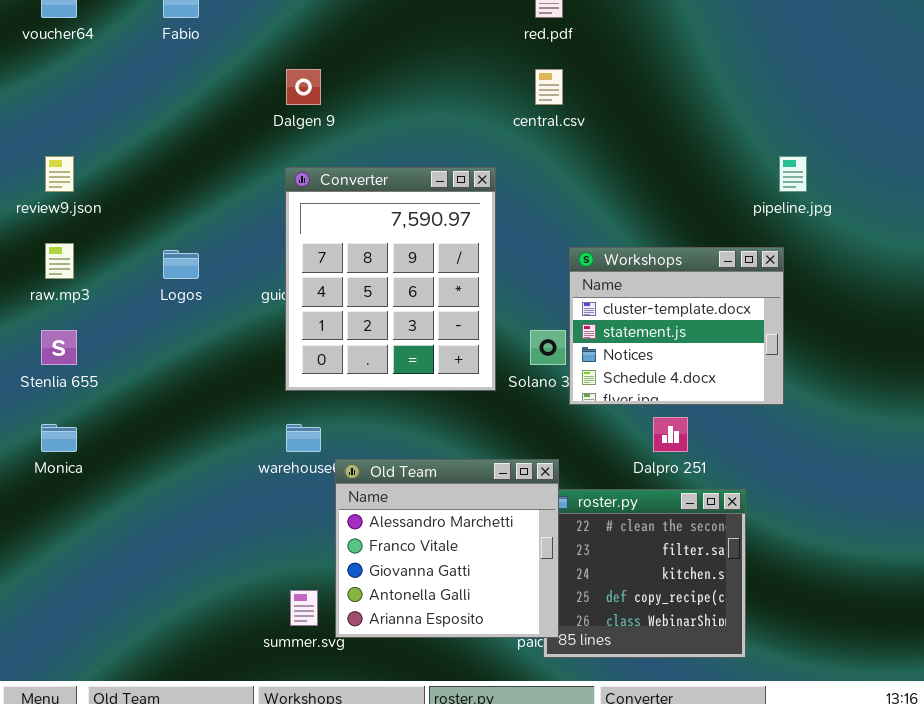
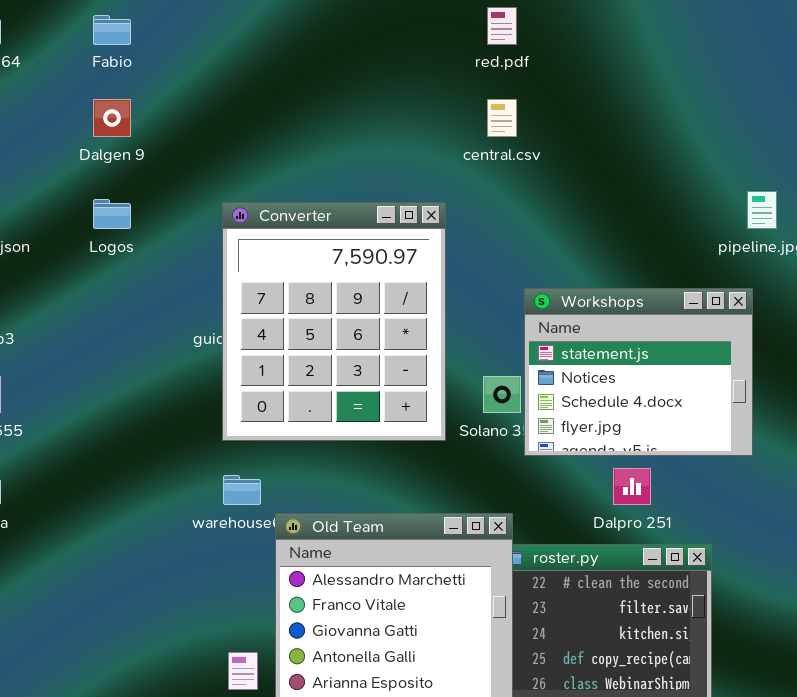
Dalgen 9: [286,69,321,105] -> [93,99,131,137], moved
Workshops: [569,247,784,405] -> [524,288,753,456], scrolled down 1 row
Logos: [163,250,199,279] -> [93,199,131,229], moved

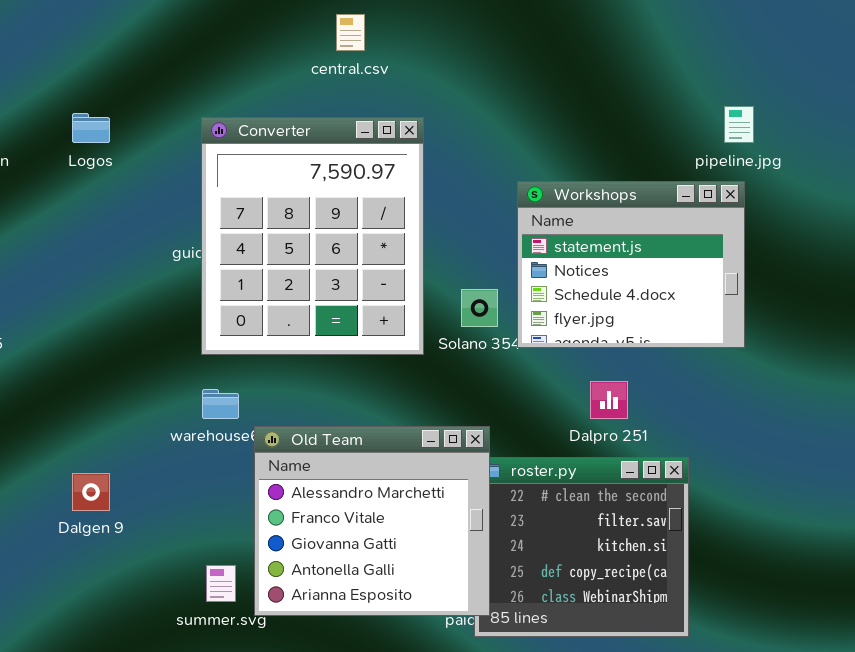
Dalgen 9: [93,99,131,137] -> [72,473,110,511], moved
central.csv: [487,99,517,137] -> [336,14,365,51], moved
Workshops: [524,288,753,456] -> [517,181,745,348], moved

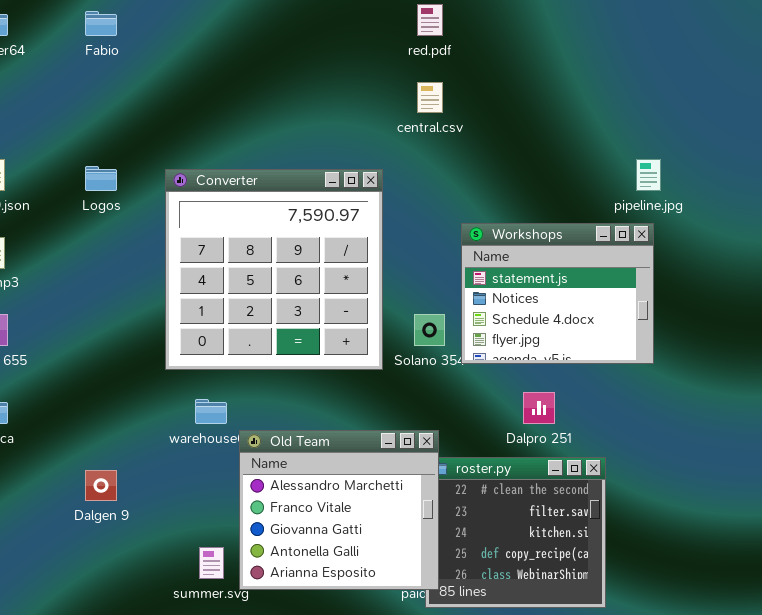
central.csv: [336,14,365,51] -> [417,82,443,113], moved
Converter: [201,117,424,355] -> [165,169,383,370], resized

